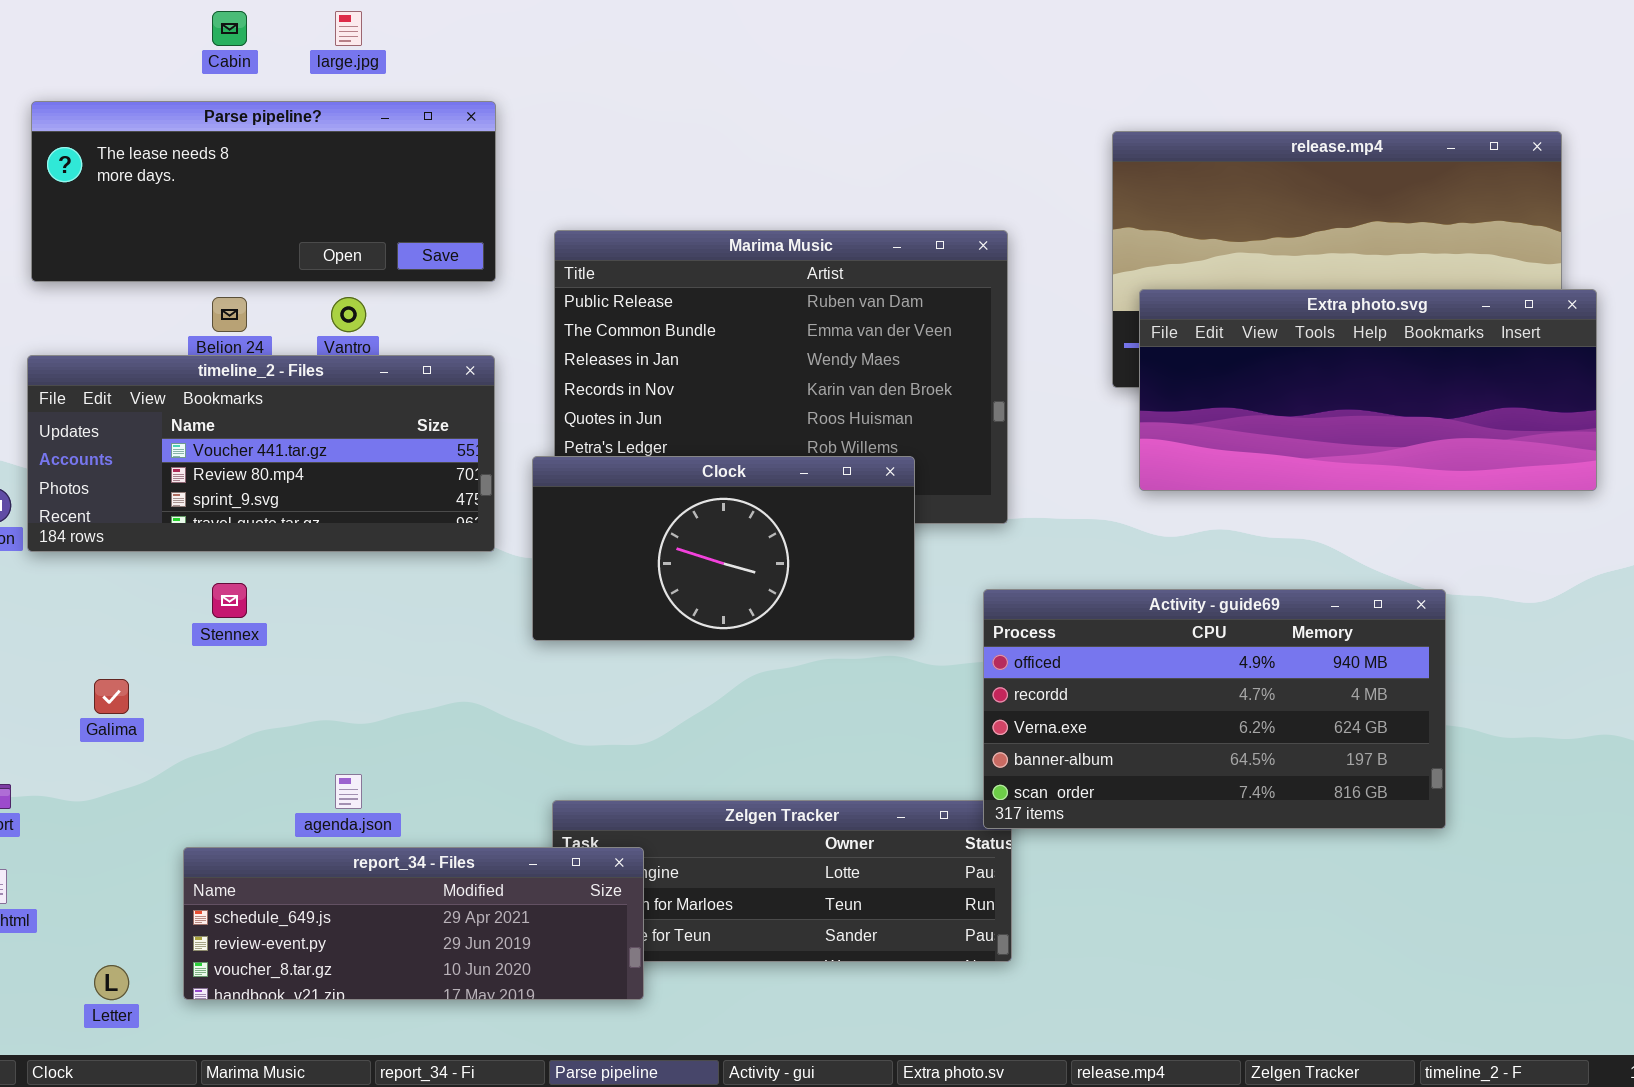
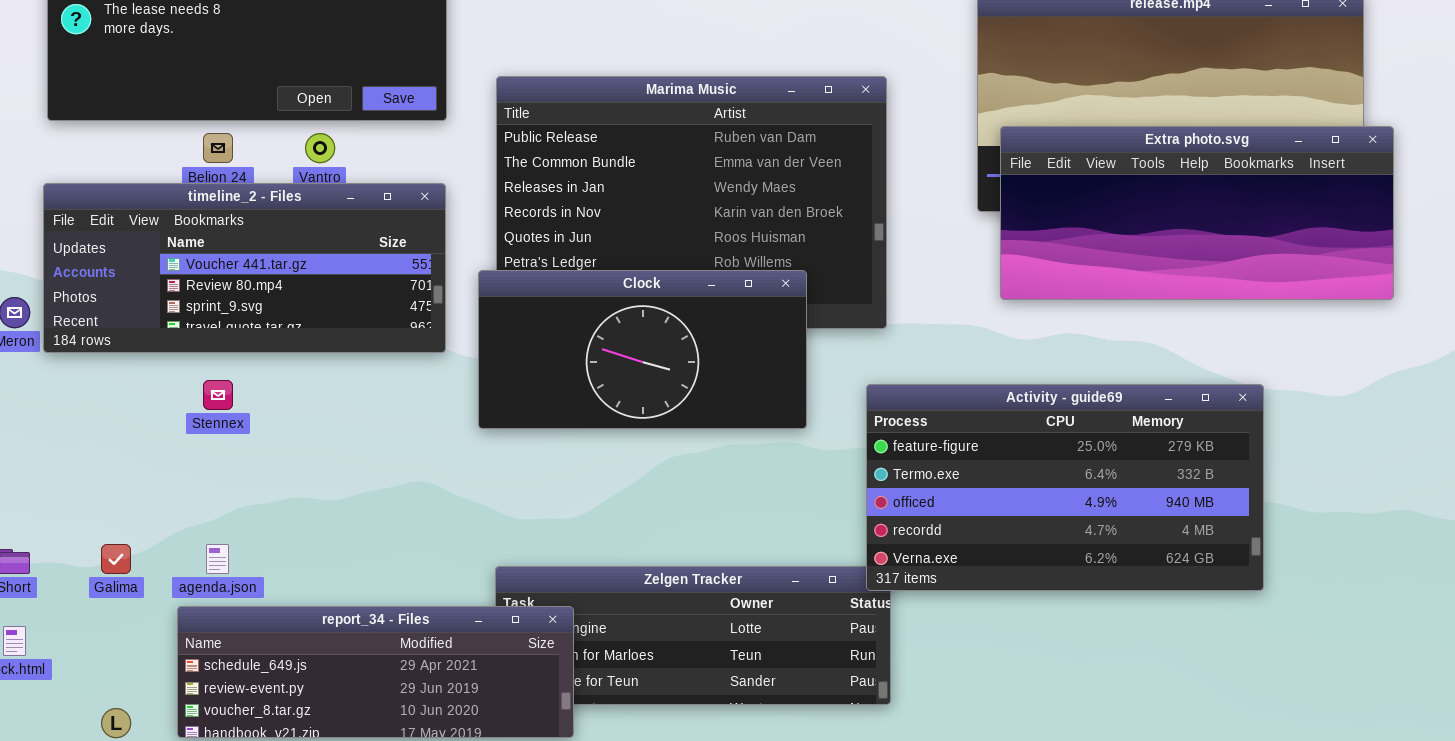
Activity - guide69: [983,589,1446,829] -> [866,384,1264,591], scrolled up 2 rows
Galima: [94,679,129,714] -> [101,544,131,574], moved
agenda.json: [335,774,362,809] -> [206,544,229,574], moved

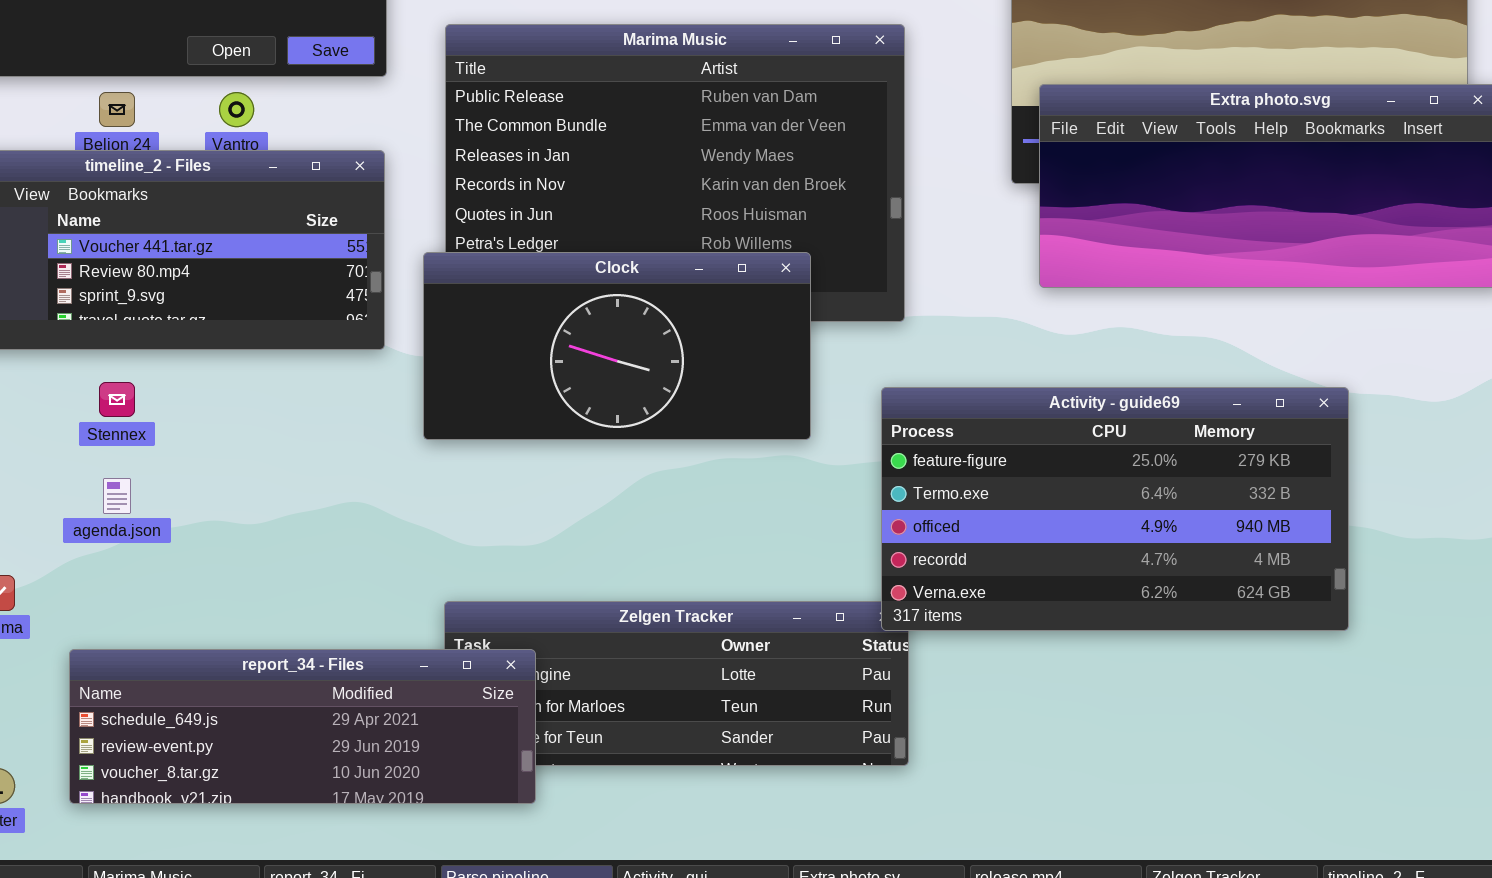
agenda.json: [206,544,229,574] -> [103,478,131,514], moved

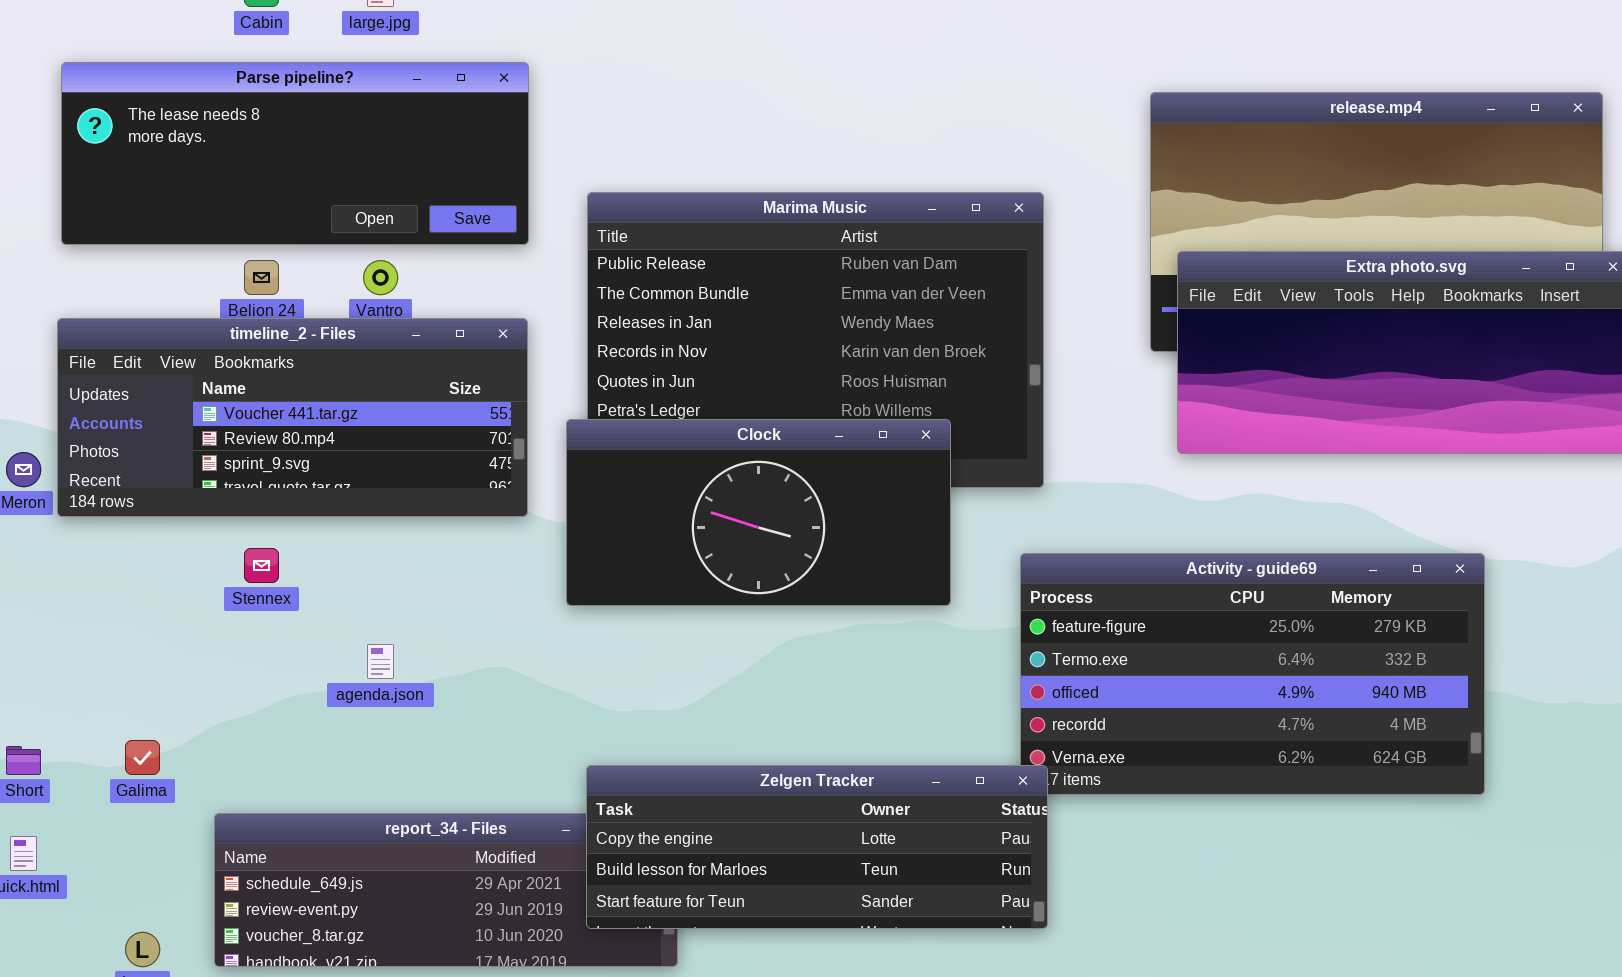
agenda.json: [103,478,131,514] -> [367,644,394,679], moved
Zelgen Tracker: [444,601,909,766] -> [586,765,1048,929], raised

